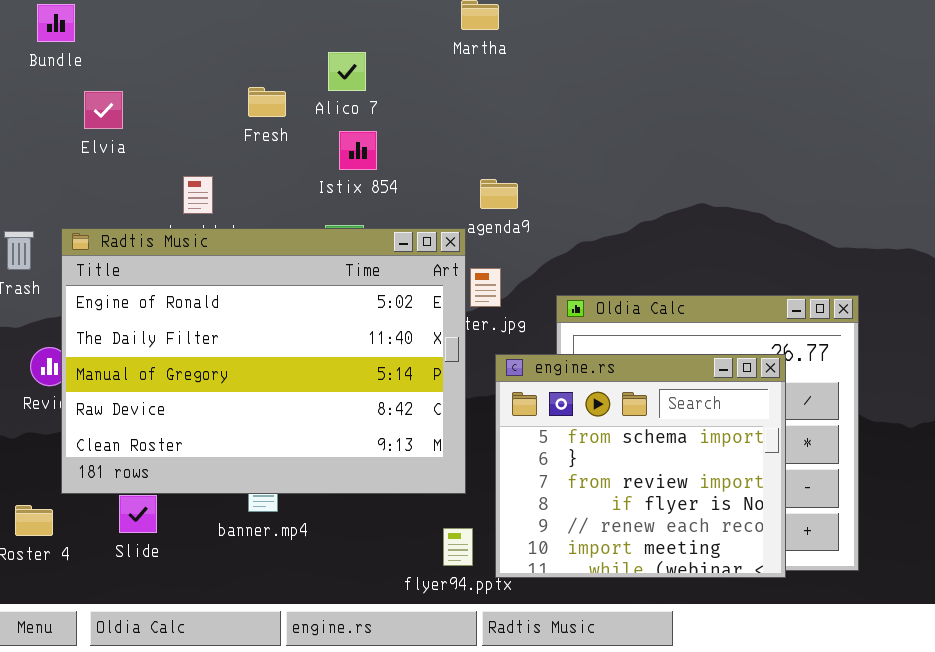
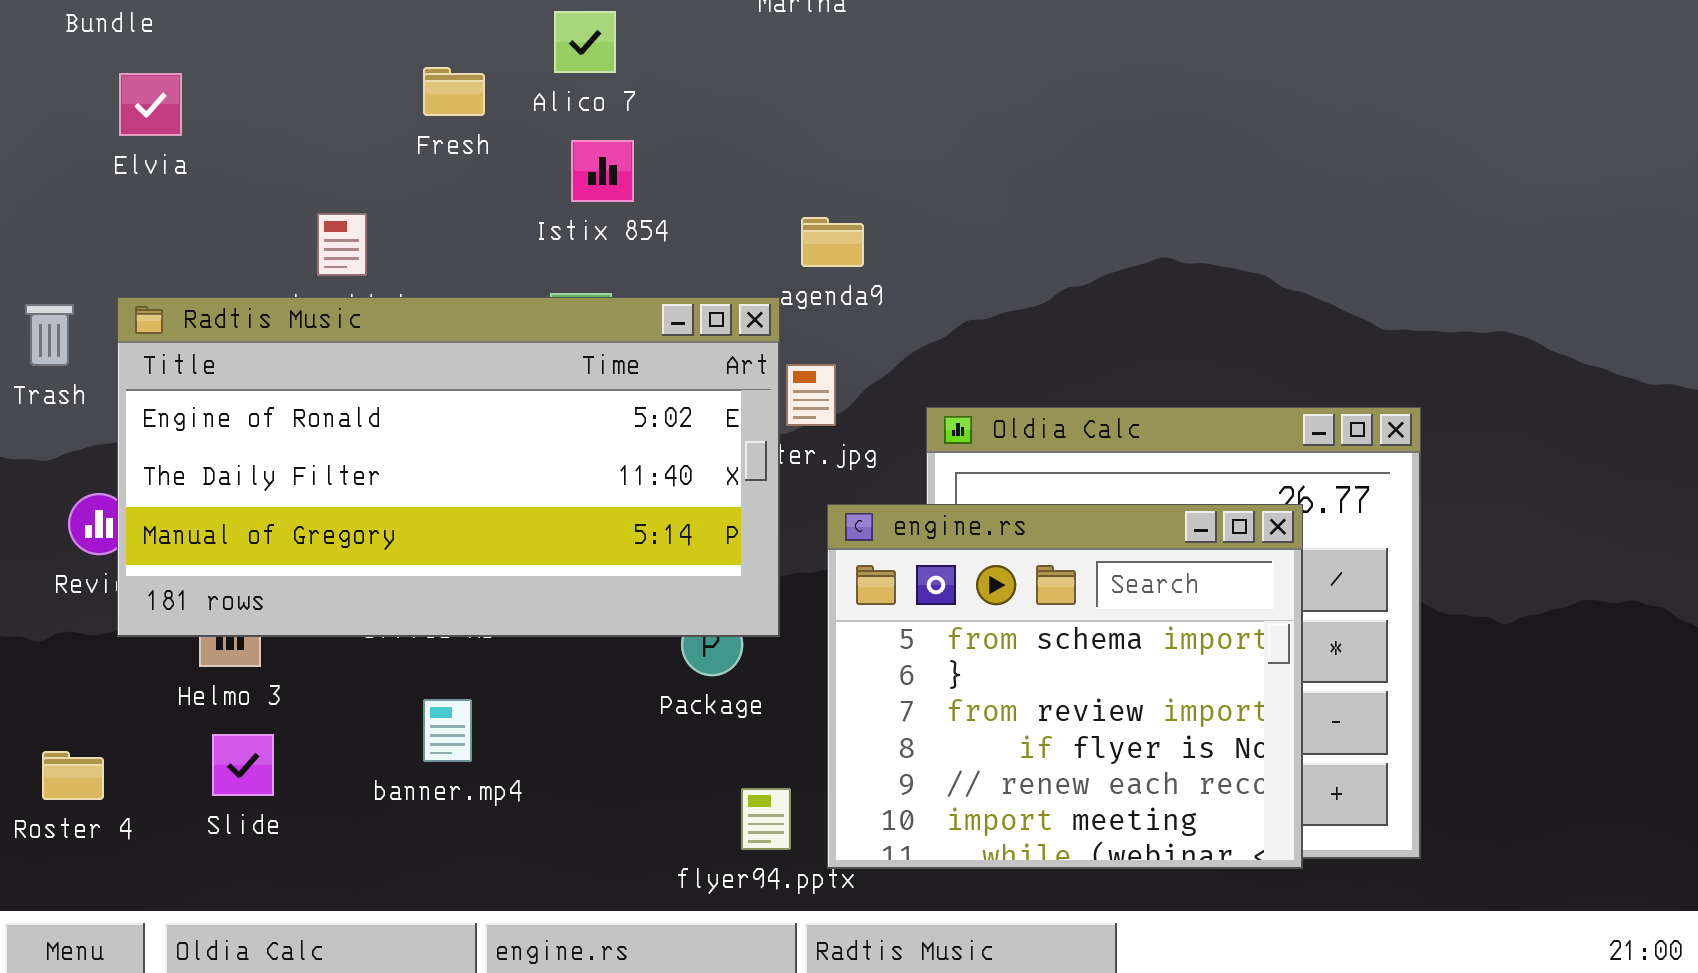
Elvia: [84,91,123,129] -> [119,73,182,136], moved
Radtis Music: [61,228,466,494] -> [117,297,780,637], resized

